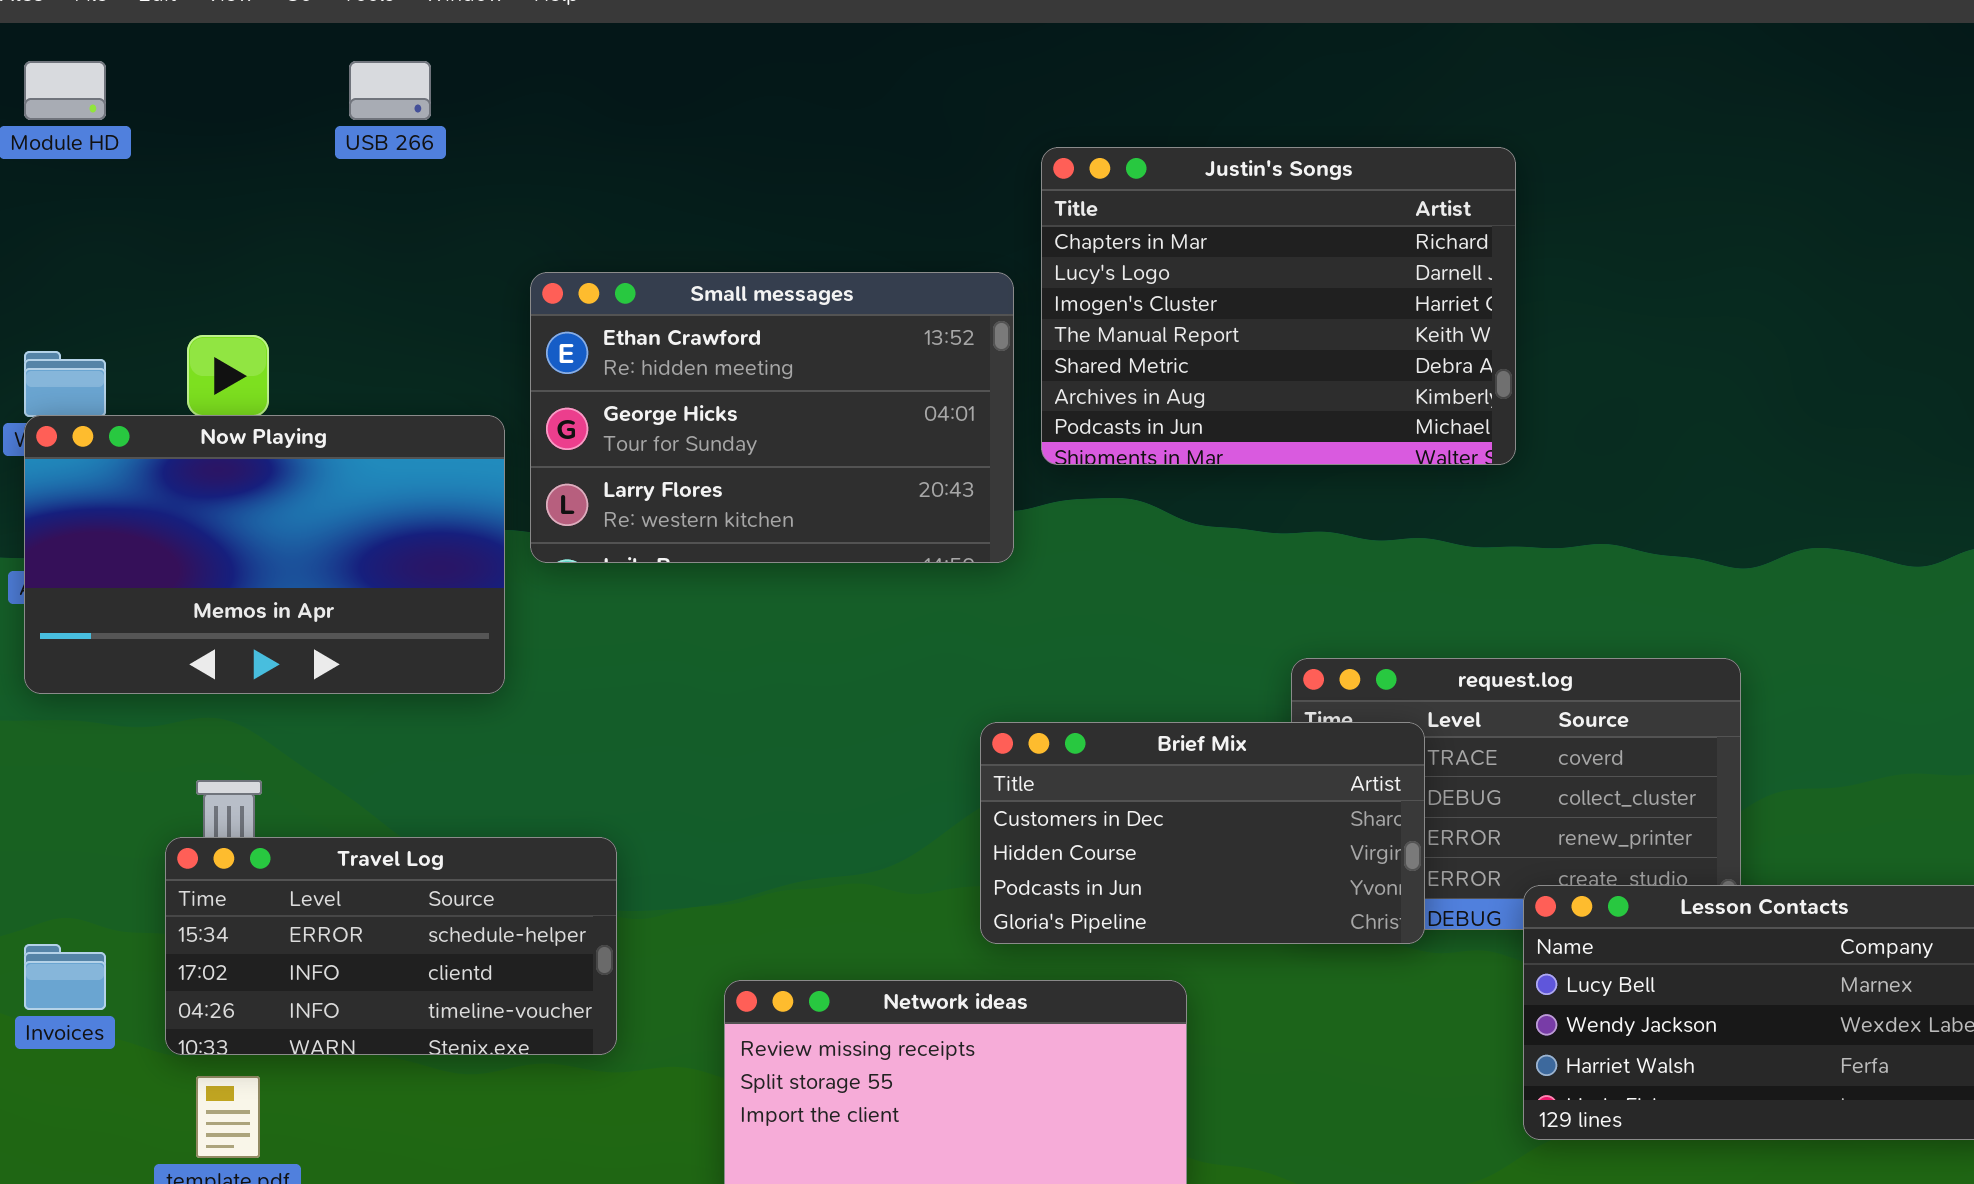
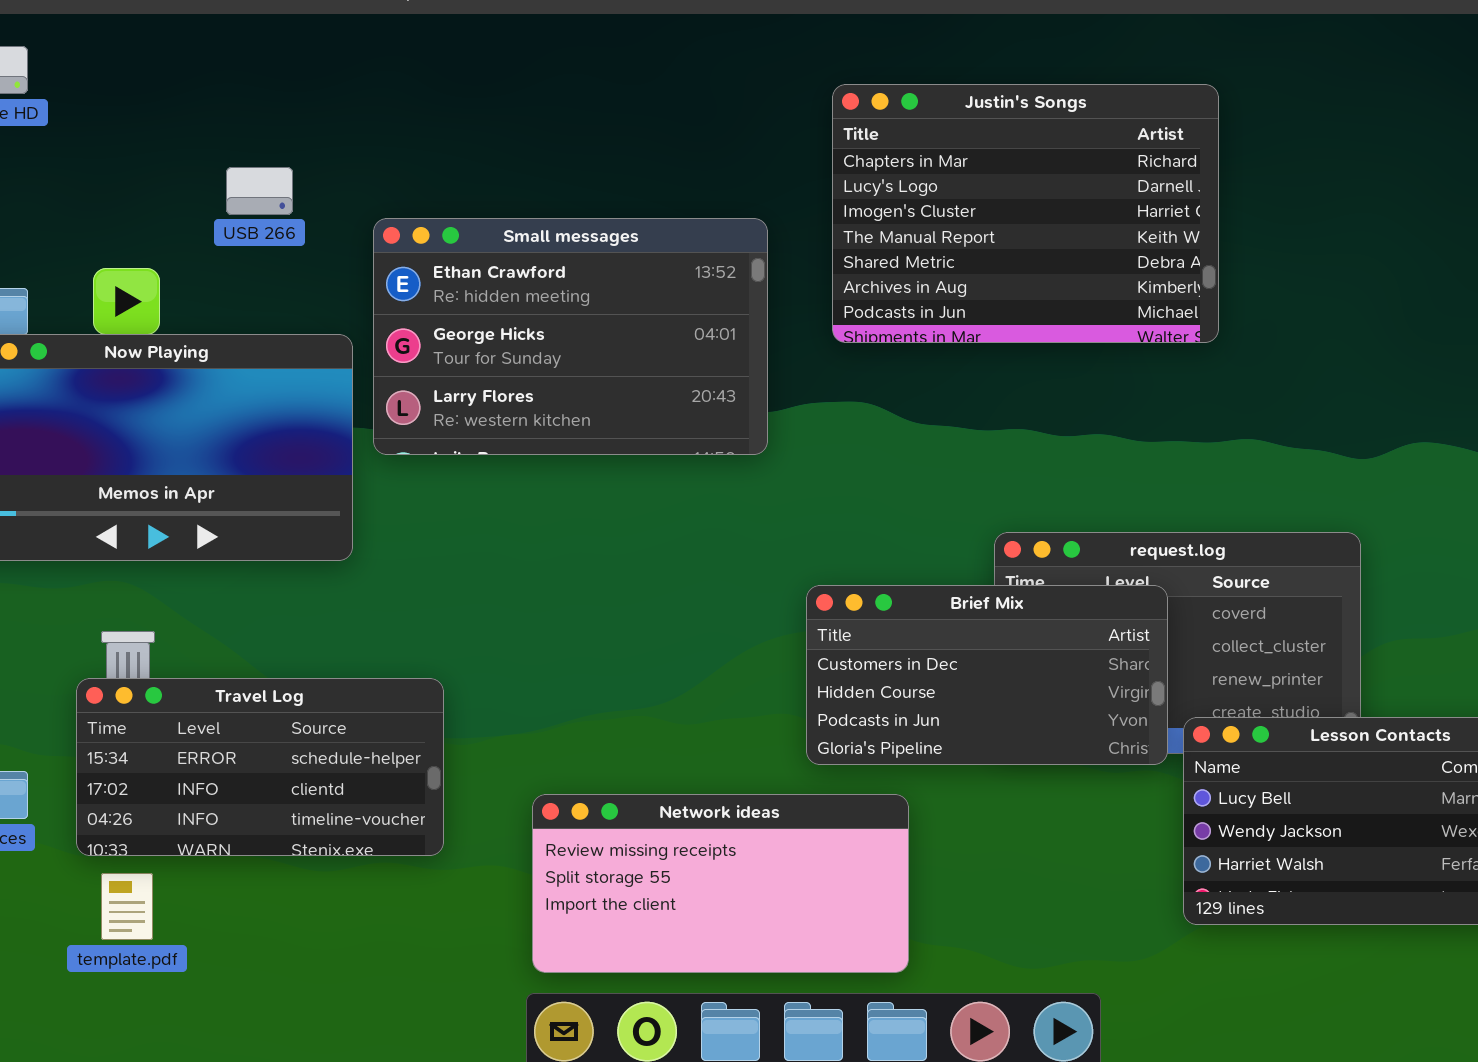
USB 266: [349,61,431,120] -> [226,167,293,215], moved
Justin's Songs: [1041,147,1516,465] -> [832,84,1219,343], moved
Brief Mix: [980,722,1425,944] -> [806,585,1168,765], moved

